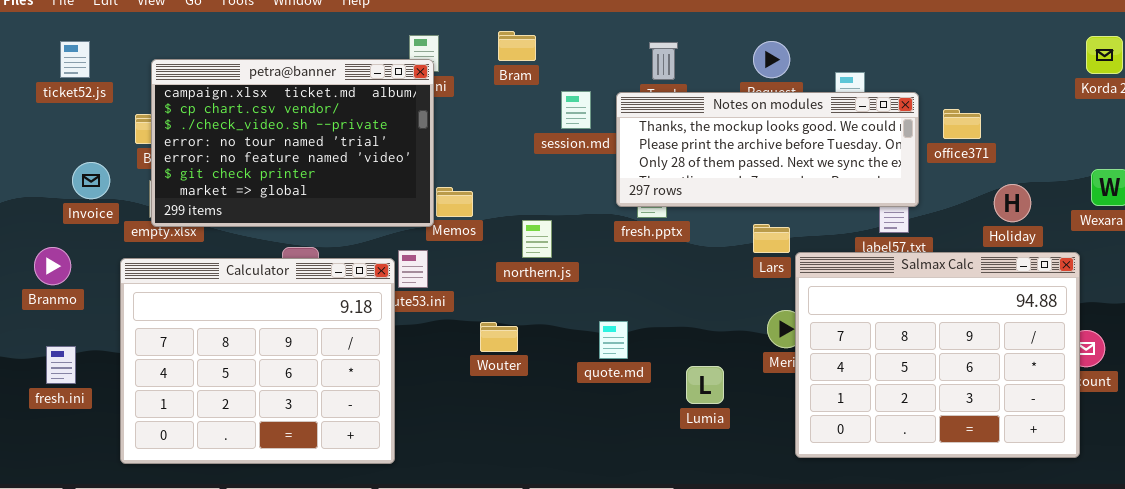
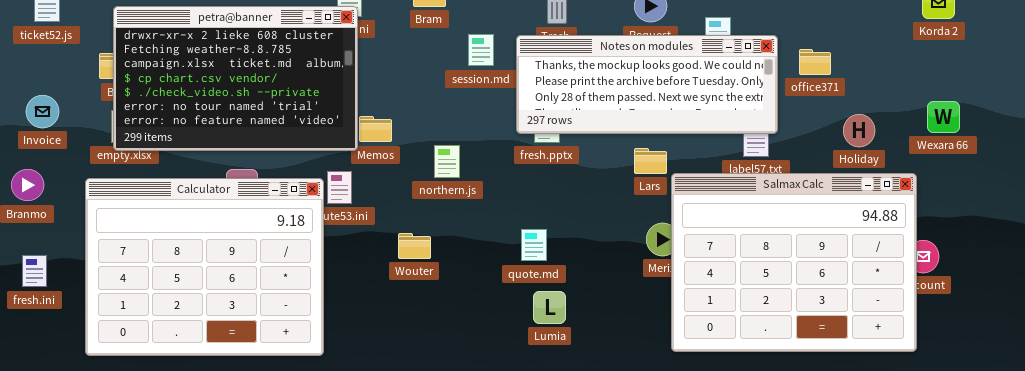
petra@banner: [151,59,434,227] -> [113,6,358,151], scrolled up 2 rows
Invoice: [72,162,110,199] -> [26,95,59,128], moved
quote.md: [599,321,628,359] -> [521,229,547,261], moved
Lumia: [686,366,724,404] -> [533,291,566,324], moved

